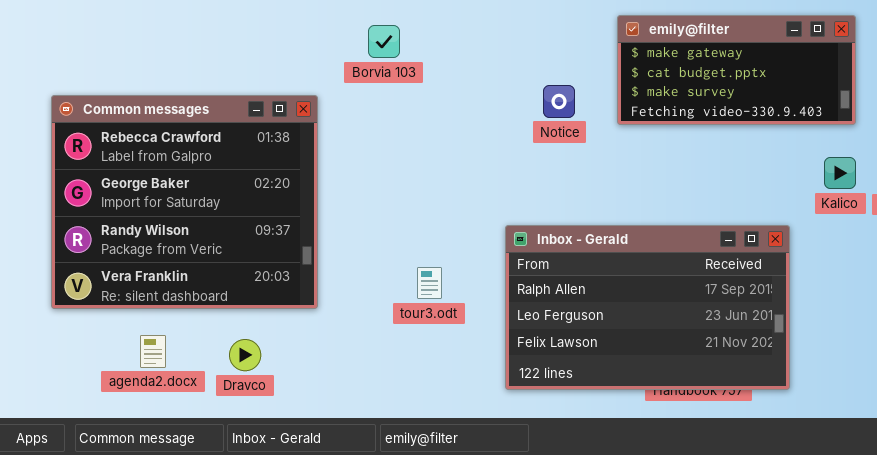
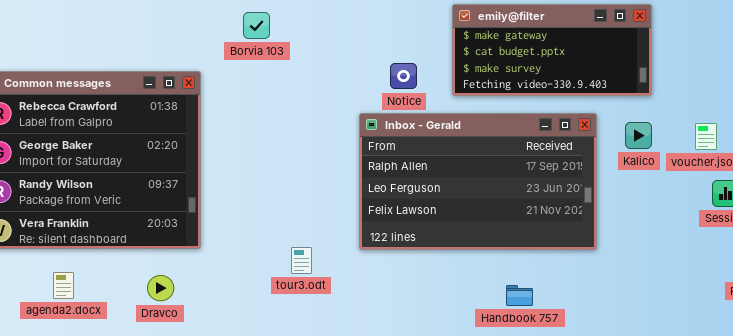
Inbox - Gerald: [505,225,790,390] -> [359,113,597,250], moved
tour3.odt: [417,267,442,299] -> [291,247,312,274], moved
Dravco: [229,339,261,371] -> [147,275,174,301], moved

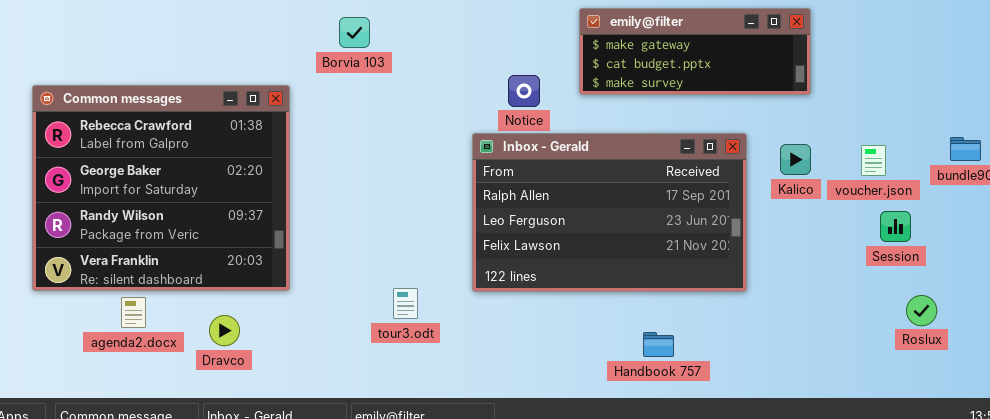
emily@filter: [452,4,652,96] -> [579,8,811,95], resized
agenda2.docx: [53,272,74,299] -> [121,297,146,328], moved
Dravco: [147,275,174,301] -> [209,315,240,346], moved

